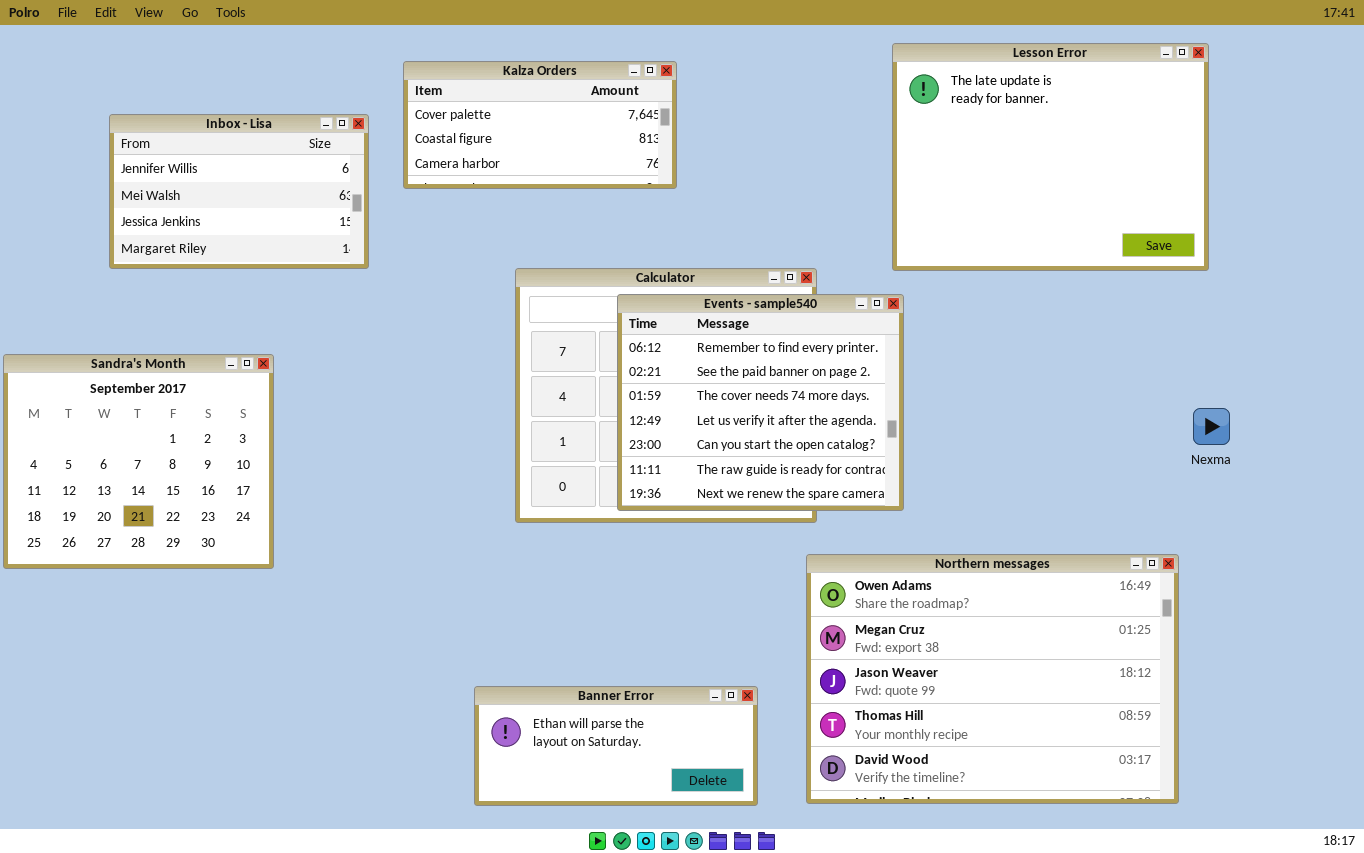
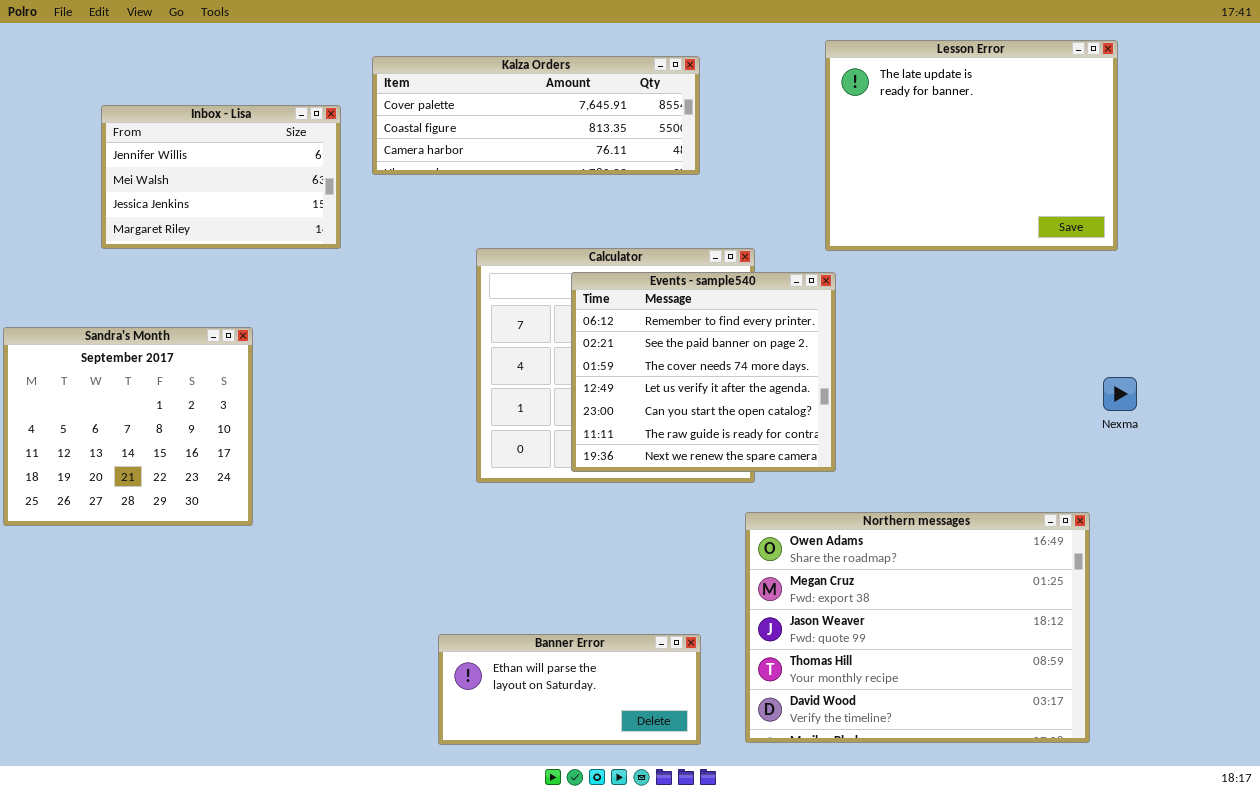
Kalza Orders: [403,61,677,189] -> [372,56,700,175], resized

